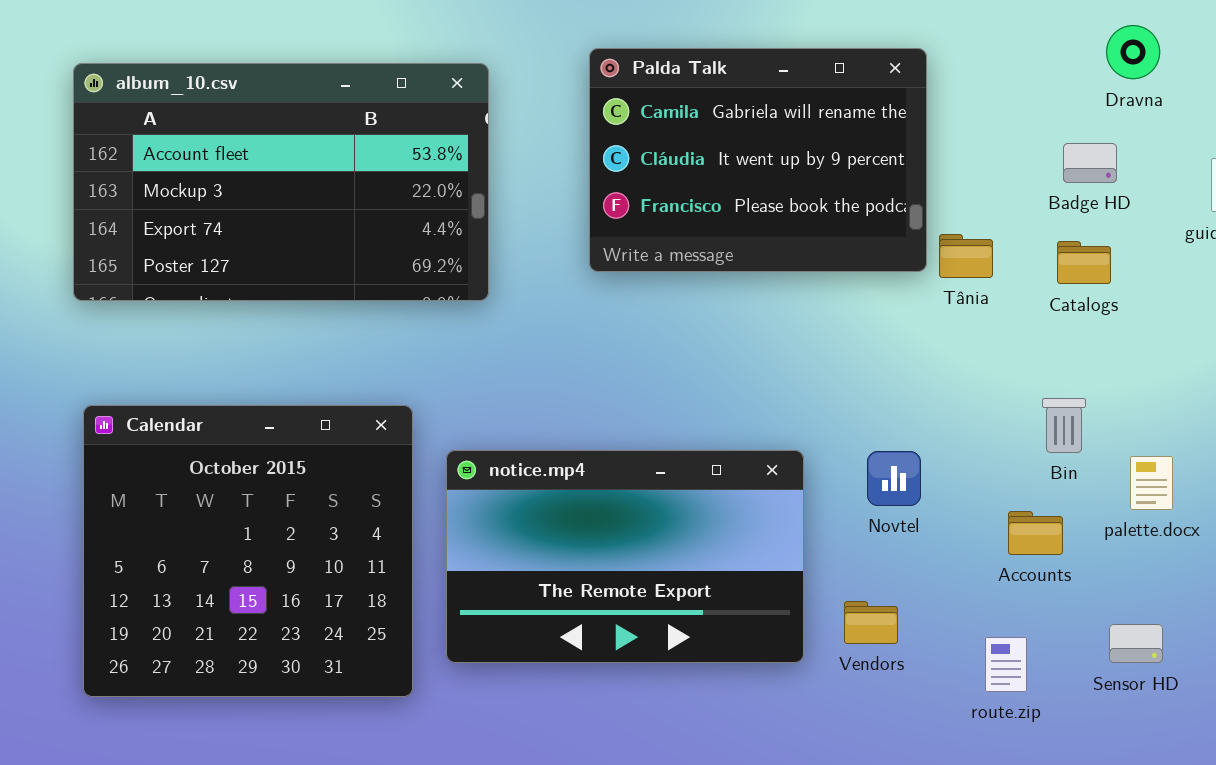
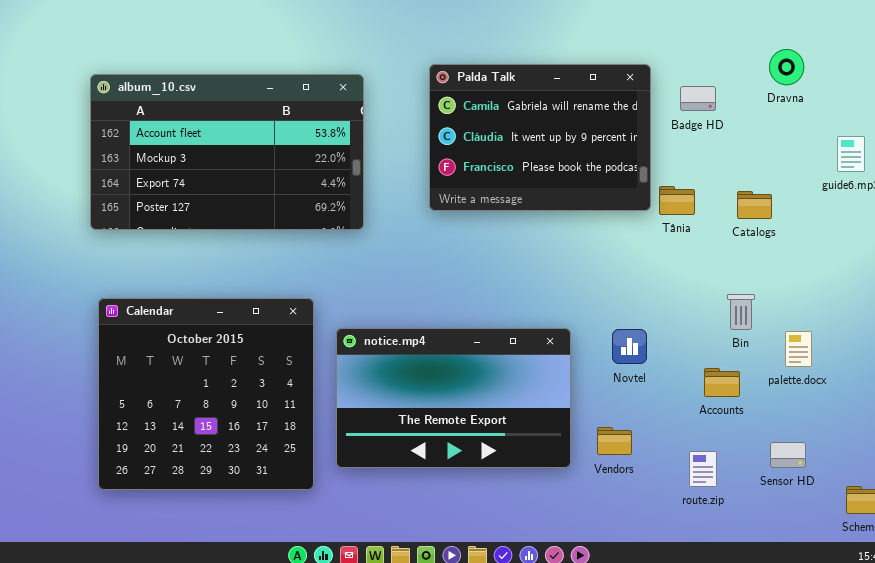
Badge HD: [1063,143,1117,183] -> [680,86,716,111], moved

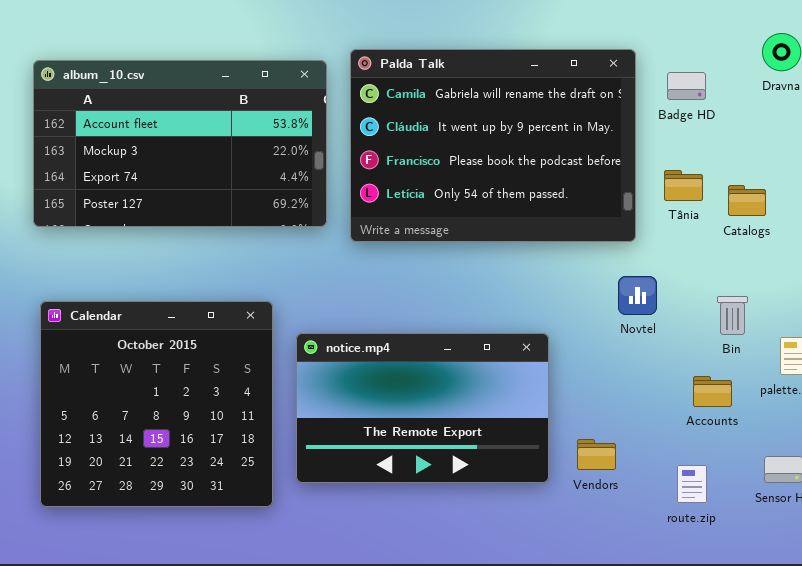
Palda Talk: [429,64,651,211] -> [350,49,636,242], resized
Tânia: [659,186,695,215] -> [664,170,703,201], moved
Novtel: [612,329,647,364] -> [618,276,657,315], moved

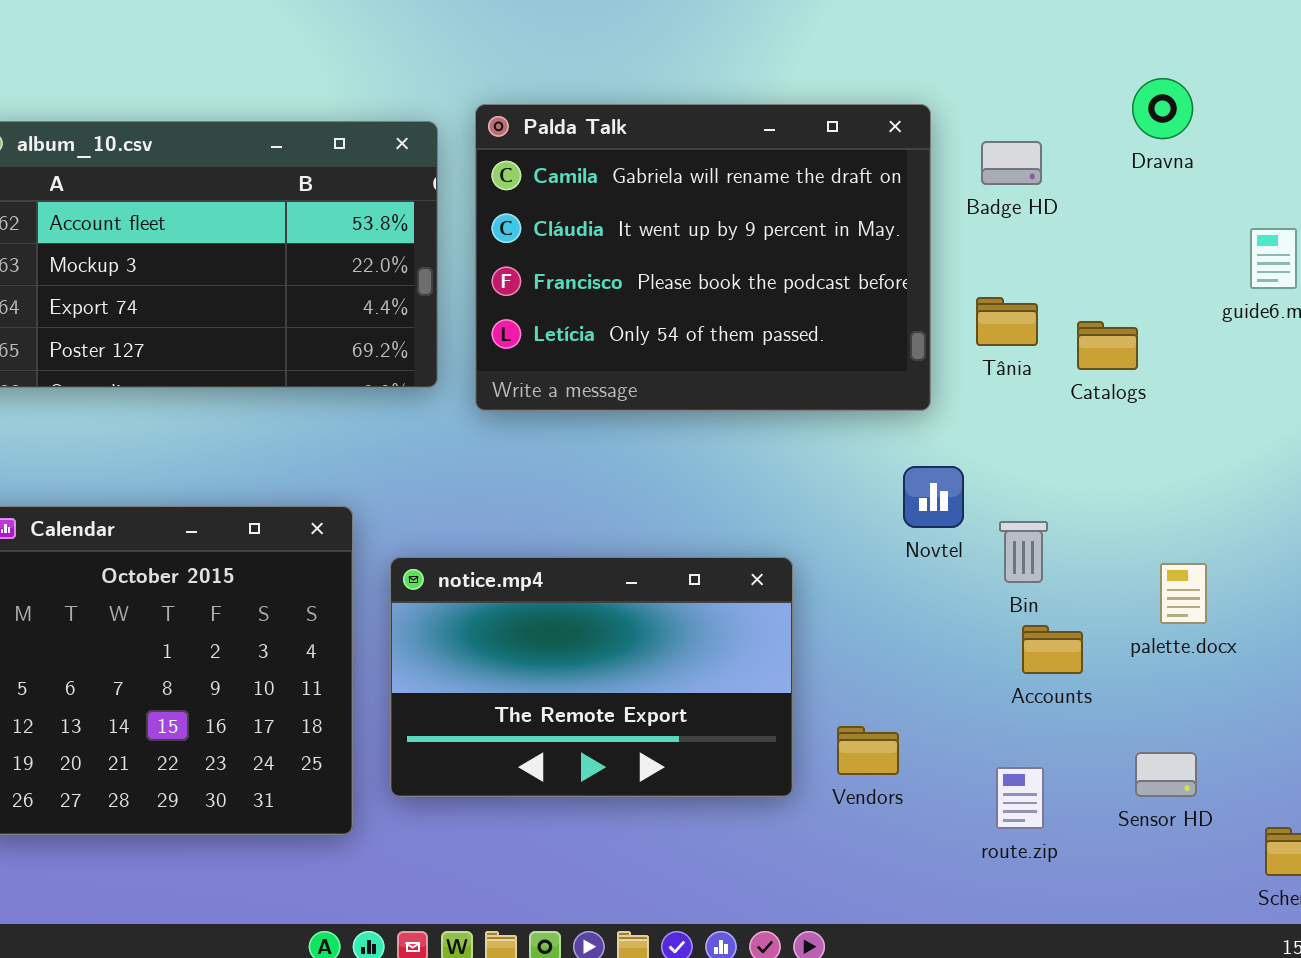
Bin: [717,296,748,335] -> [999,521,1048,583], moved

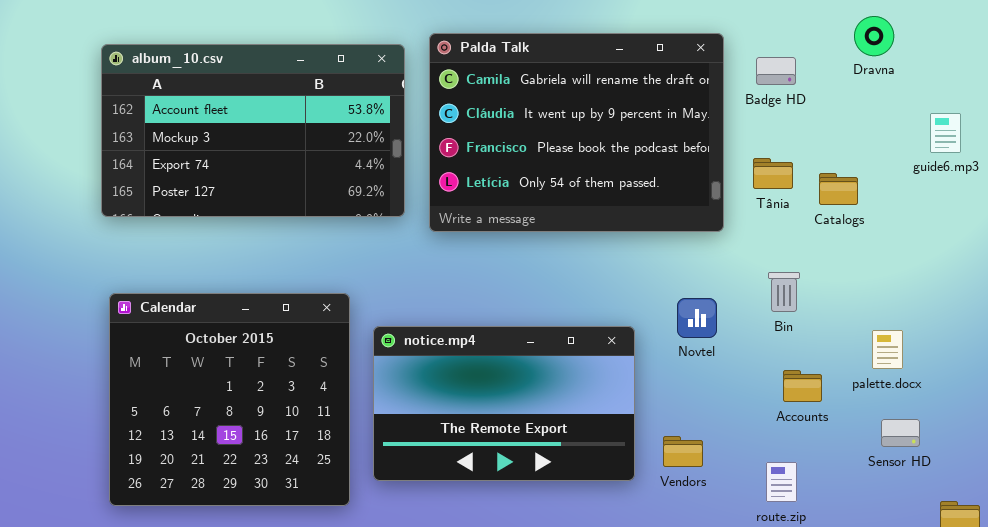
Novtel: [903,466,964,528] -> [677,298,717,338], moved
Bin: [999,521,1048,583] -> [768,272,800,312], moved
Sensor HD: [1135,752,1197,797] -> [881,419,920,447], moved

